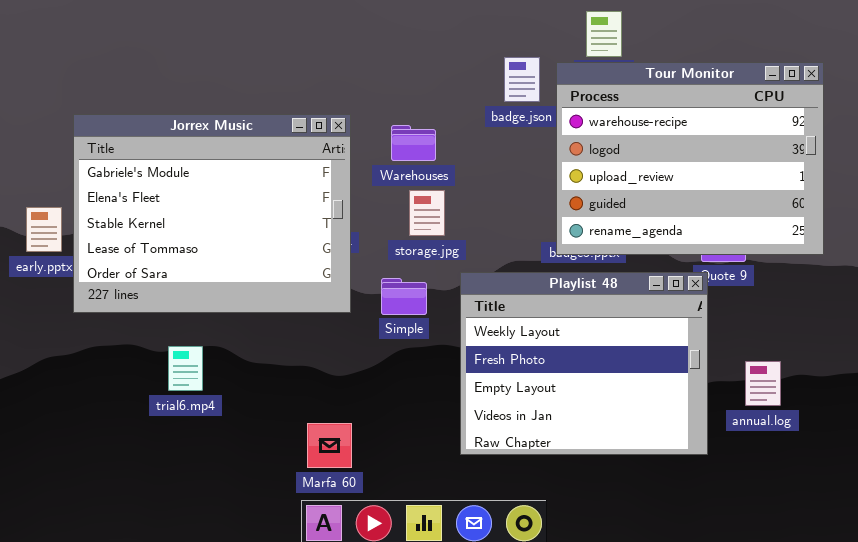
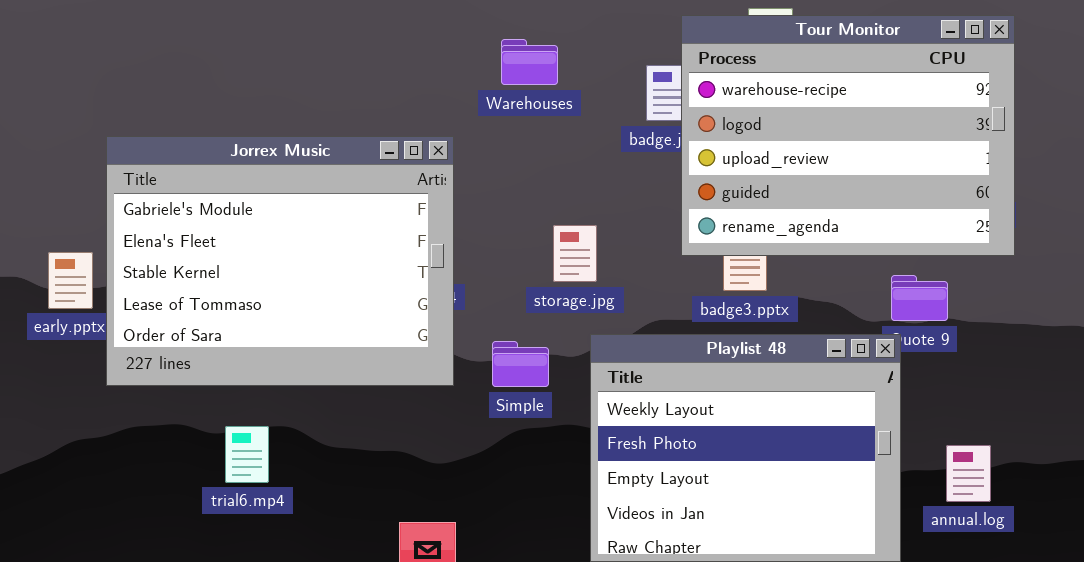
Tour Monitor: [556,62,824,255] -> [681,15,1015,256], moved
Warehouses: [391,125,436,161] -> [501,39,558,85], moved
storage.jpg: [409,190,445,236] -> [553,225,597,282], moved

